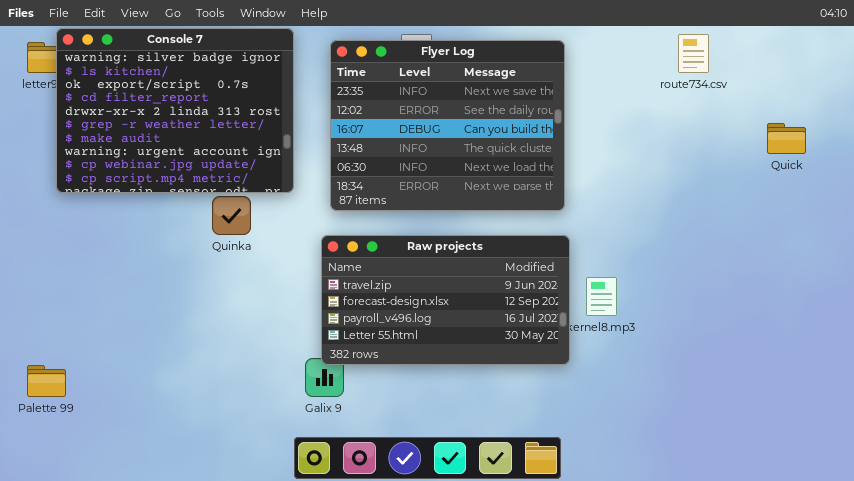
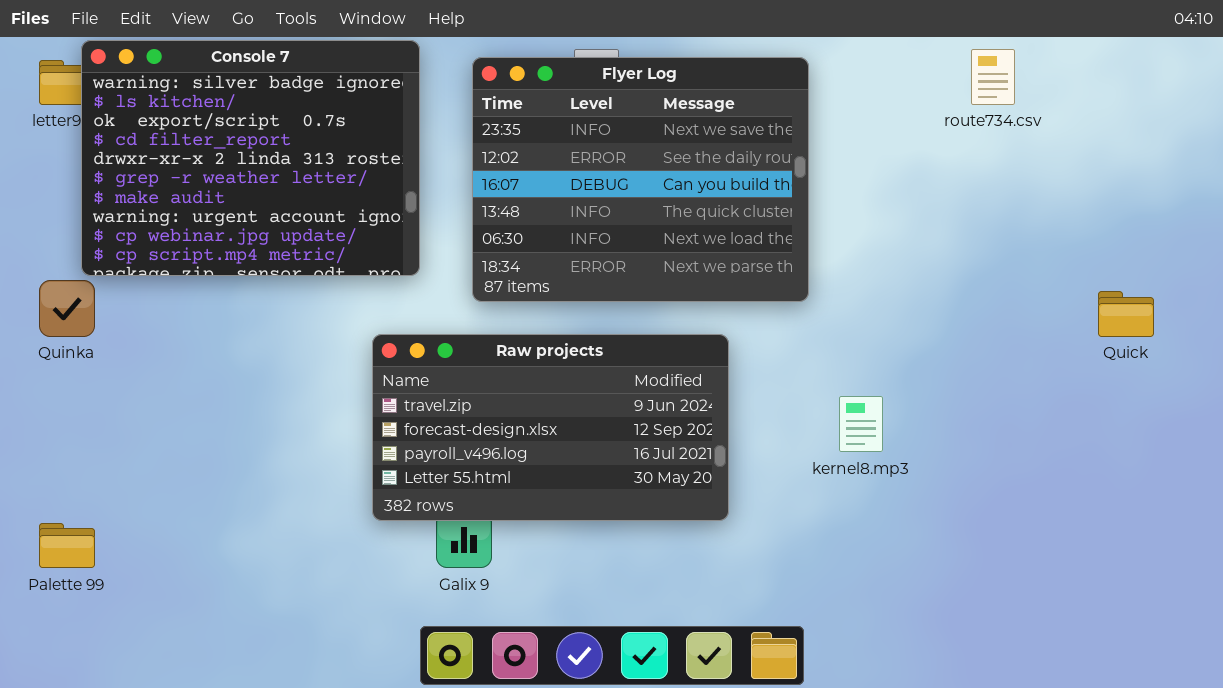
Quick: [767,123,806,154] -> [1098,291,1154,337], moved
Quinka: [212,196,251,235] -> [39,280,95,337], moved
Raw projects: [321,235,570,365] -> [372,334,729,521], moved

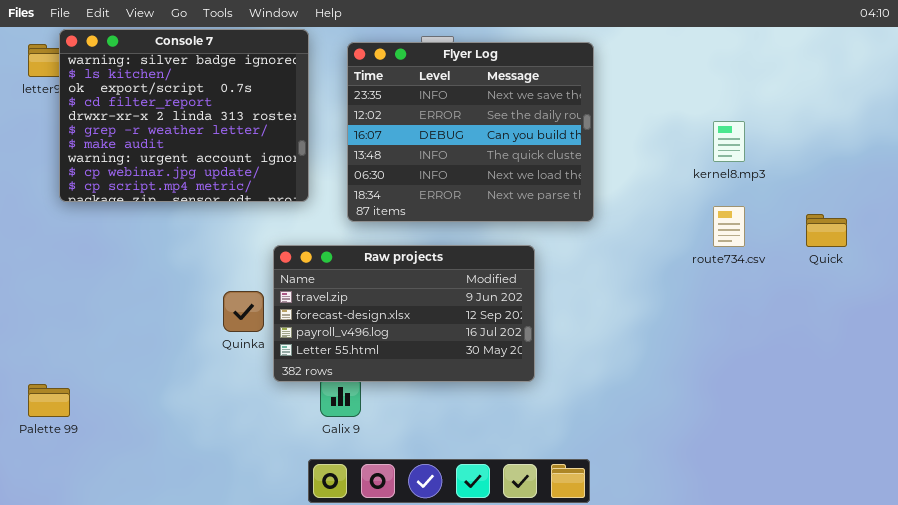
route734.csv: [971,49,1015,105] -> [713,206,745,247], moved
Quinka: [39,280,95,337] -> [223,291,264,332], moved
kernel8.mp3: [839,396,883,452] -> [713,121,745,162], moved

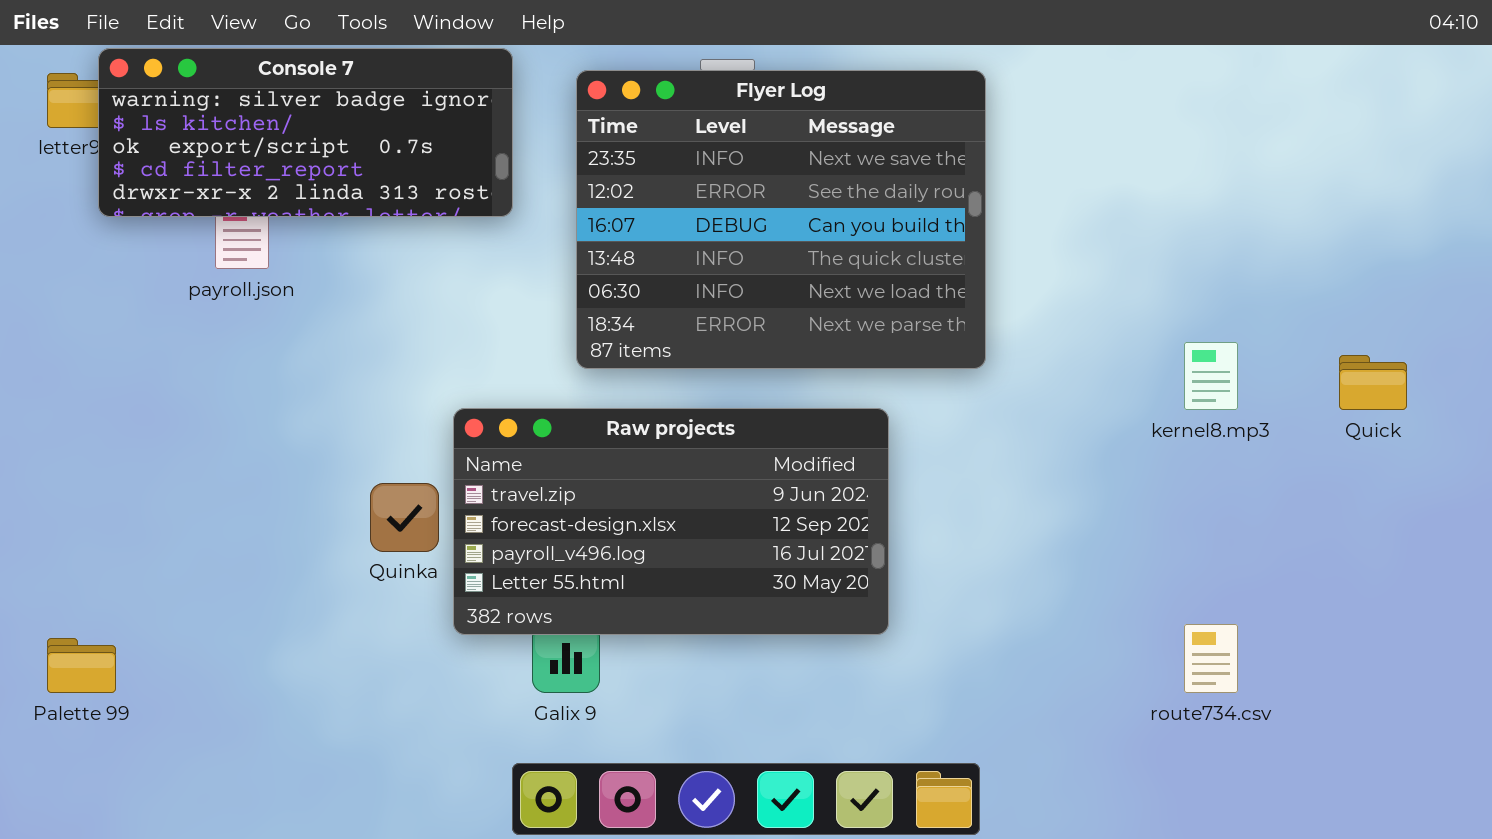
Console 7: [59,29,309,202] -> [98,48,513,217], resized
kernel8.mp3: [713,121,745,162] -> [1184,342,1238,410], moved
route734.csv: [713,206,745,247] -> [1184,624,1238,693], moved

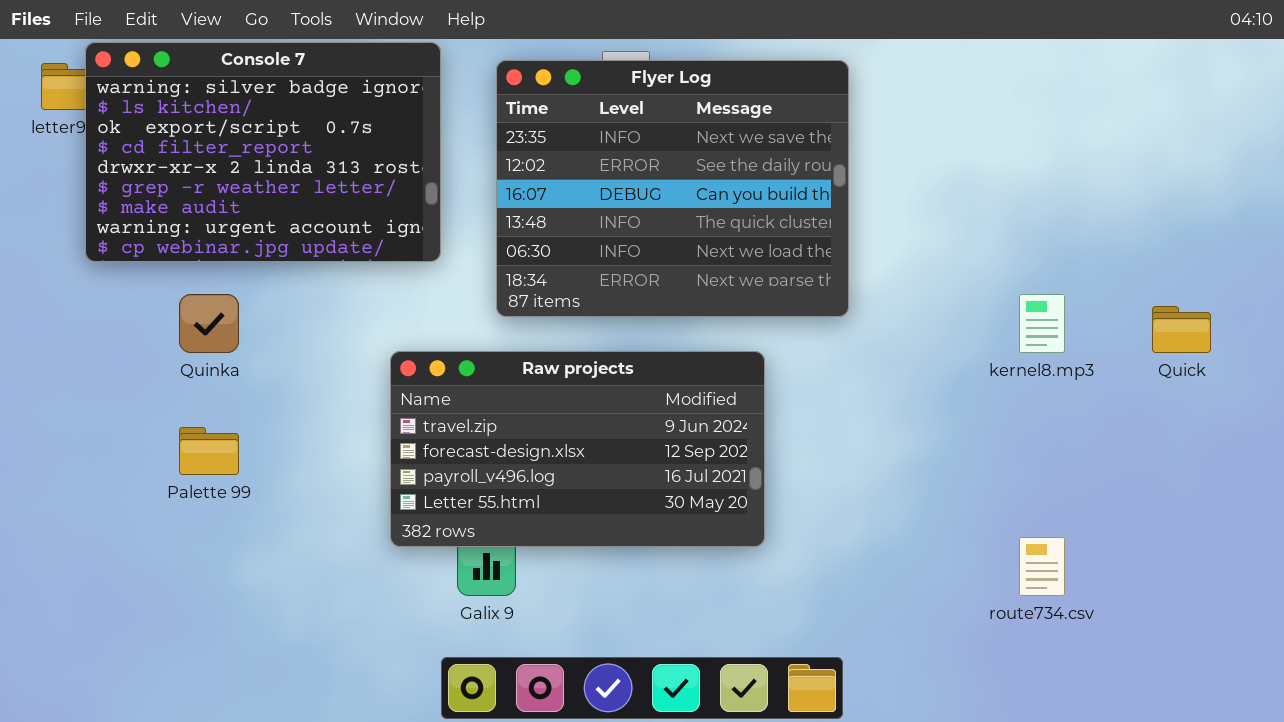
Console 7: [98,48,513,217] -> [85,42,441,262], resized
Quinka: [370,483,439,552] -> [179,294,239,353], moved
Palette 99: [47,638,116,693] -> [179,427,239,475], moved

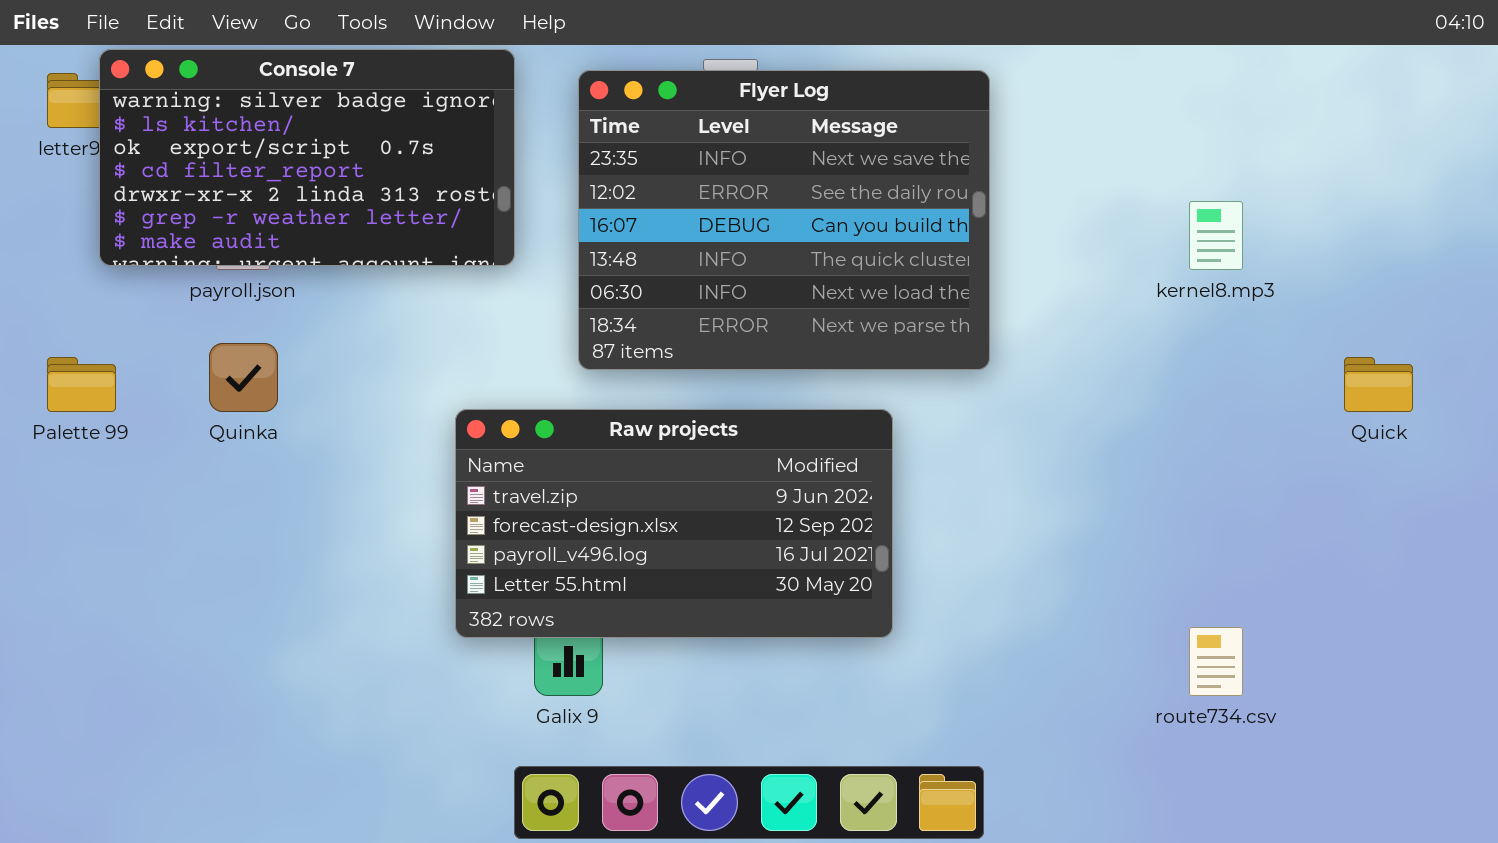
Console 7: [85,42,441,262] -> [99,49,515,266], resized
kernel8.mp3: [1019,294,1065,353] -> [1189,201,1243,270], moved
Palette 99: [179,427,239,475] -> [47,357,116,412], moved

